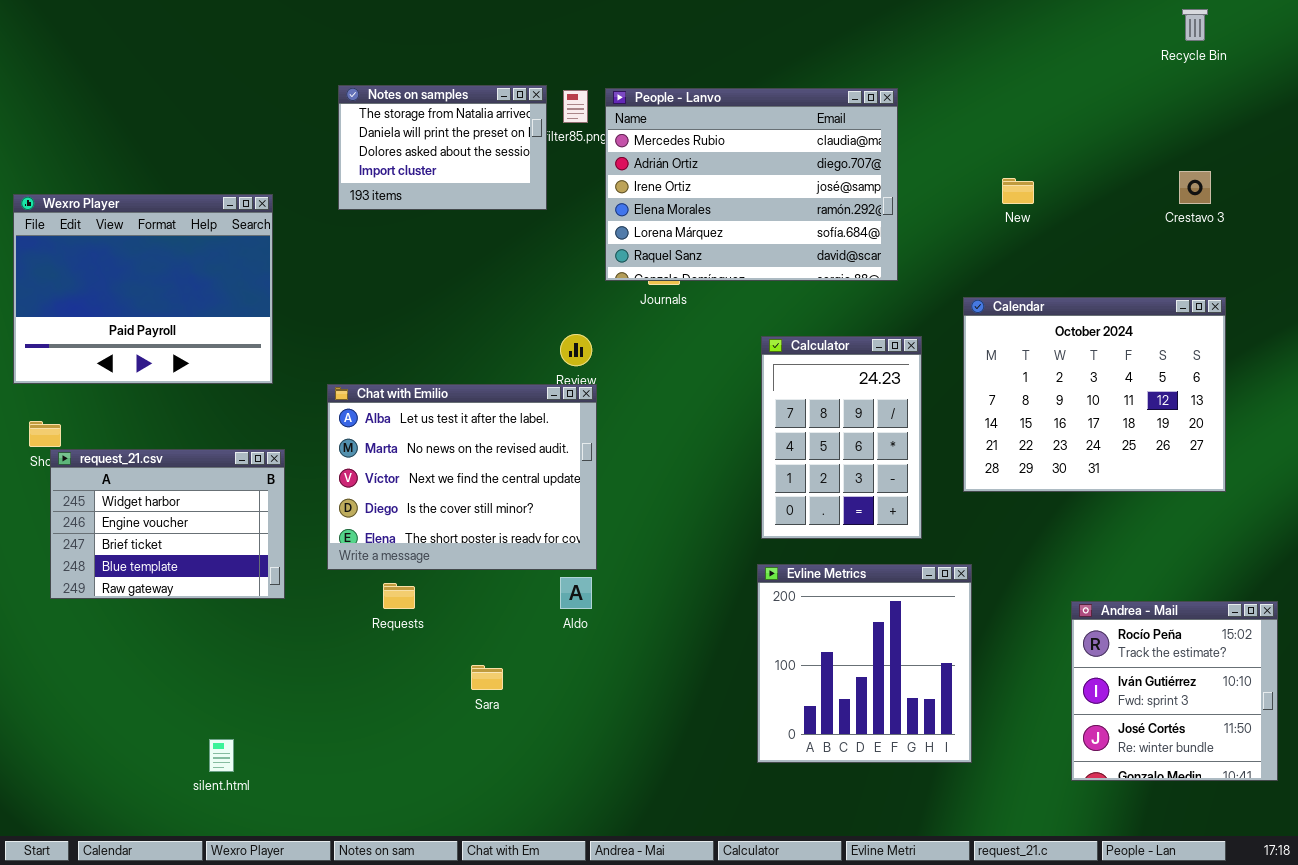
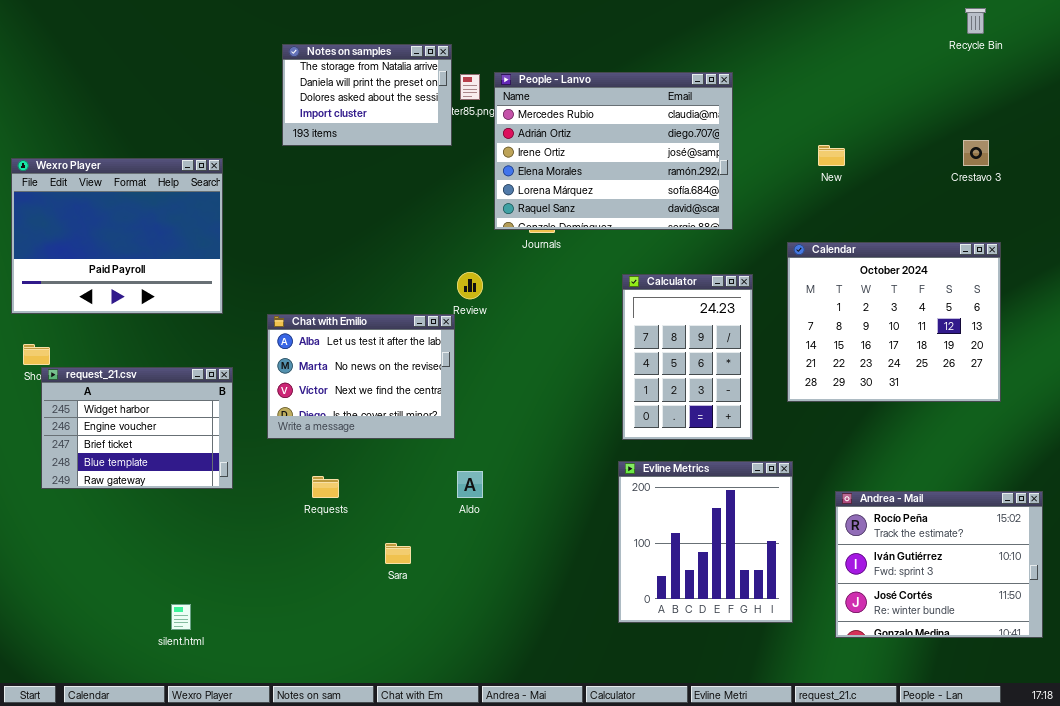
Notes on samples: [338,85,547,210] -> [282,44,452,146], moved
Chat with Emilio: [327,384,597,570] -> [267,314,455,439], resized
Andrea - Mail: [1071,601,1278,781] -> [835,491,1043,638], resized

